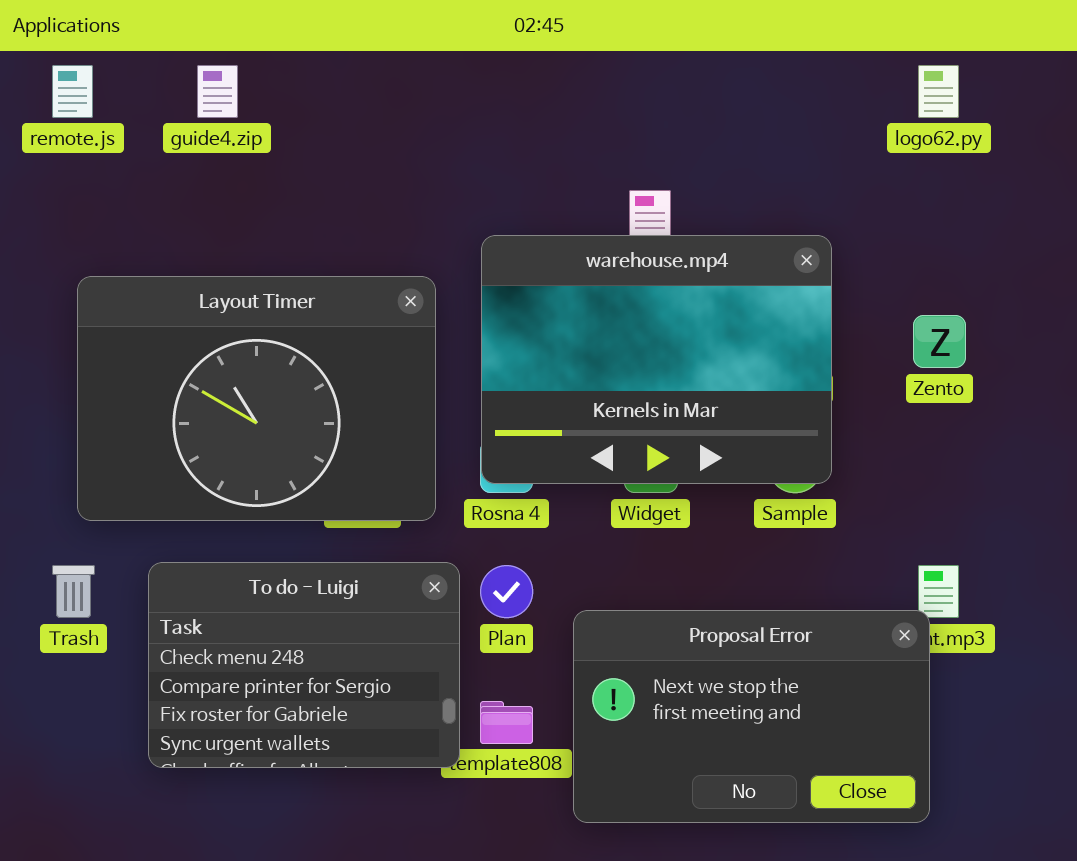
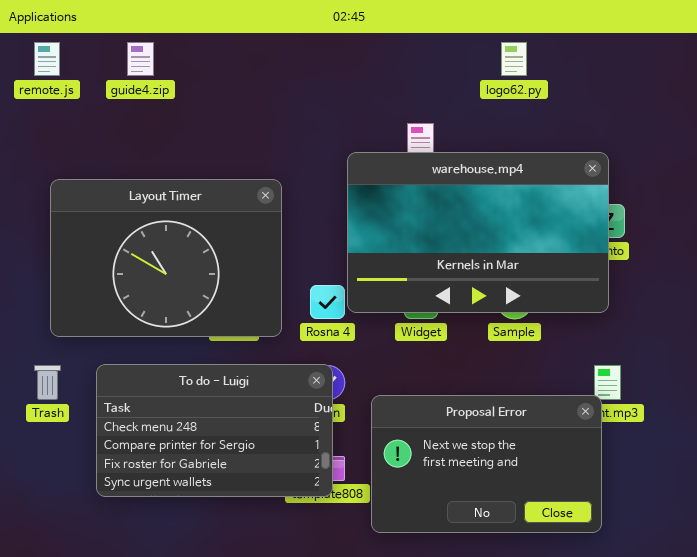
logo62.py: [918,65,959,118] -> [501,42,527,76], moved
warehouse.mp4: [481,235,832,484] -> [347,152,609,313], moved, resized
To do - Luigi: [148,562,460,768] -> [96,364,333,497], resized

